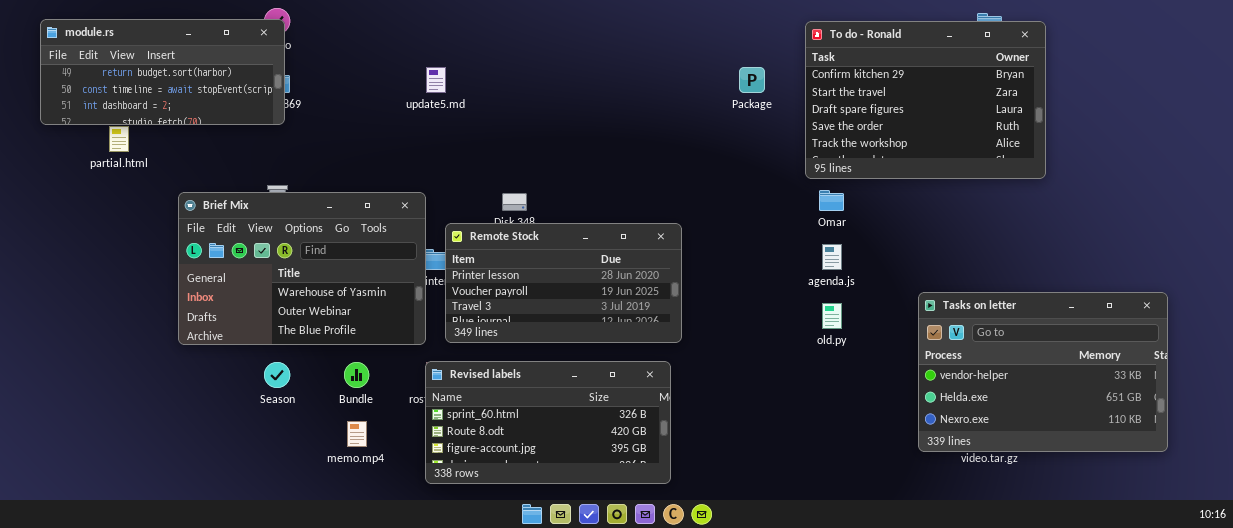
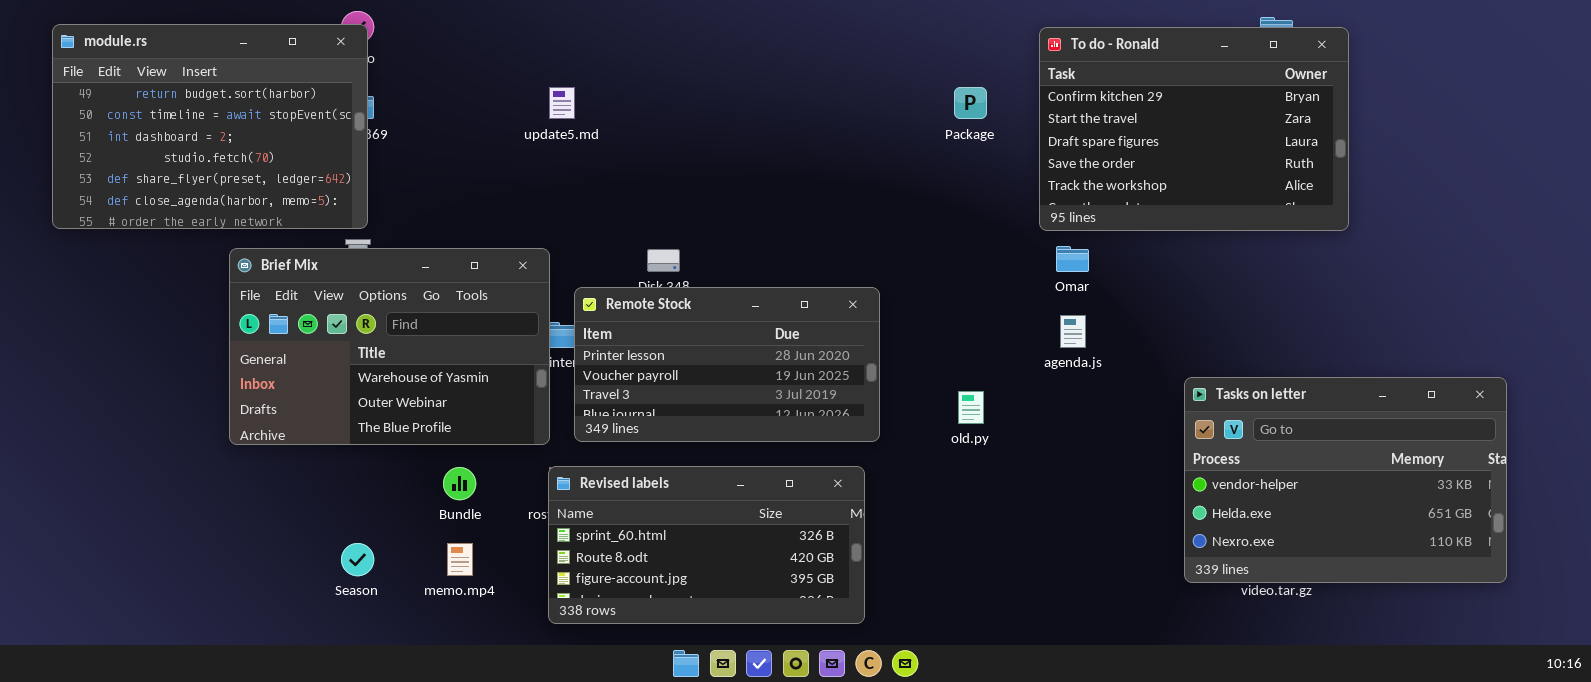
module.rs: [40,19,285,125] -> [52,24,368,229], resized
old.py: [822,303,842,329] -> [958,391,984,424], moved
Season: [264,362,290,388] -> [341,543,374,576], moved

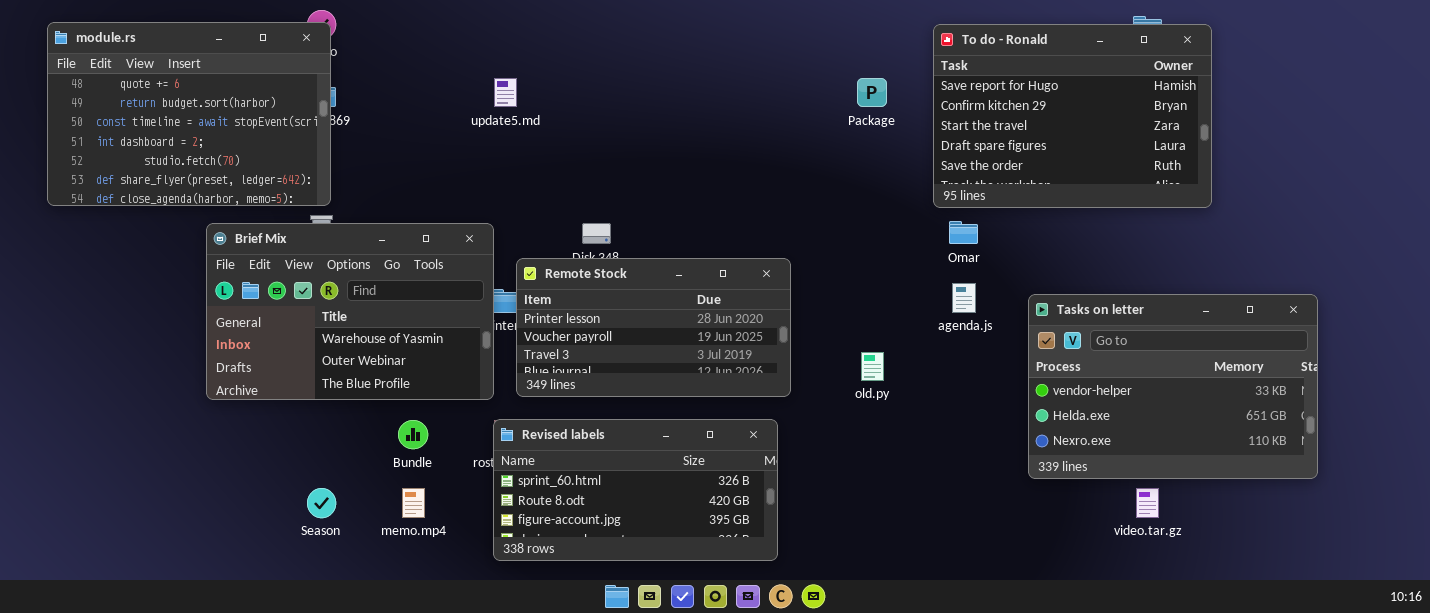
module.rs: [52,24,368,229] -> [47,22,331,206], scrolled up 1 row
To do - Ronald: [1039,27,1349,231] -> [933,24,1212,208], scrolled up 1 row
Tasks on letter: [1184,377,1507,583] -> [1028,294,1318,479], moved

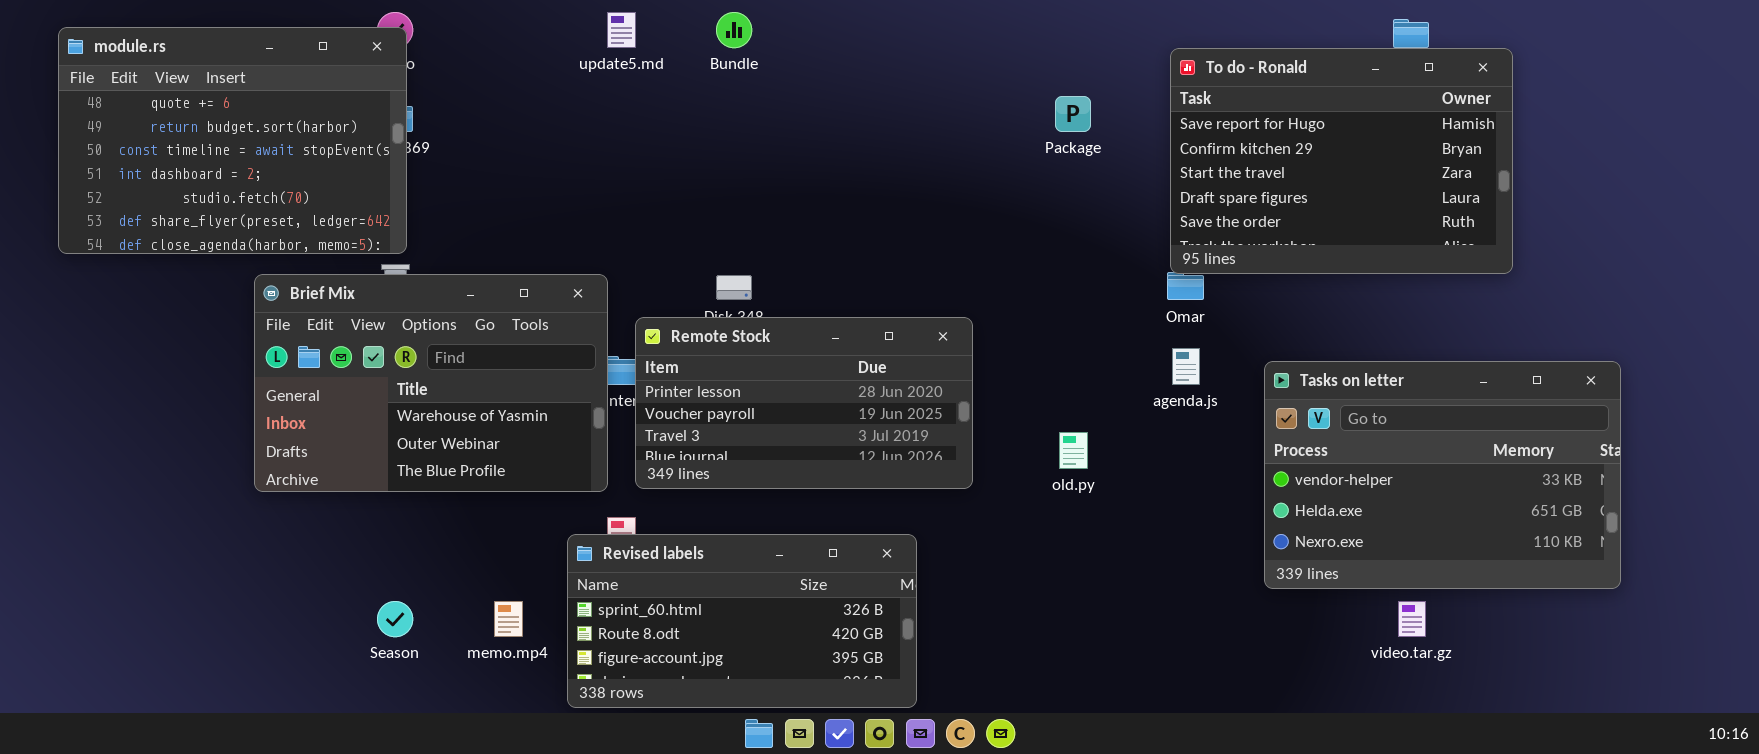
To do - Ronald: [933,24,1212,208] -> [1170,48,1513,274], moved
update5.md: [494,78,517,107] -> [607,12,636,48], moved
Revised labels: [493,419,778,561] -> [567,534,917,708], moved
Bundle: [398,420,428,449] -> [716,12,752,48], moved

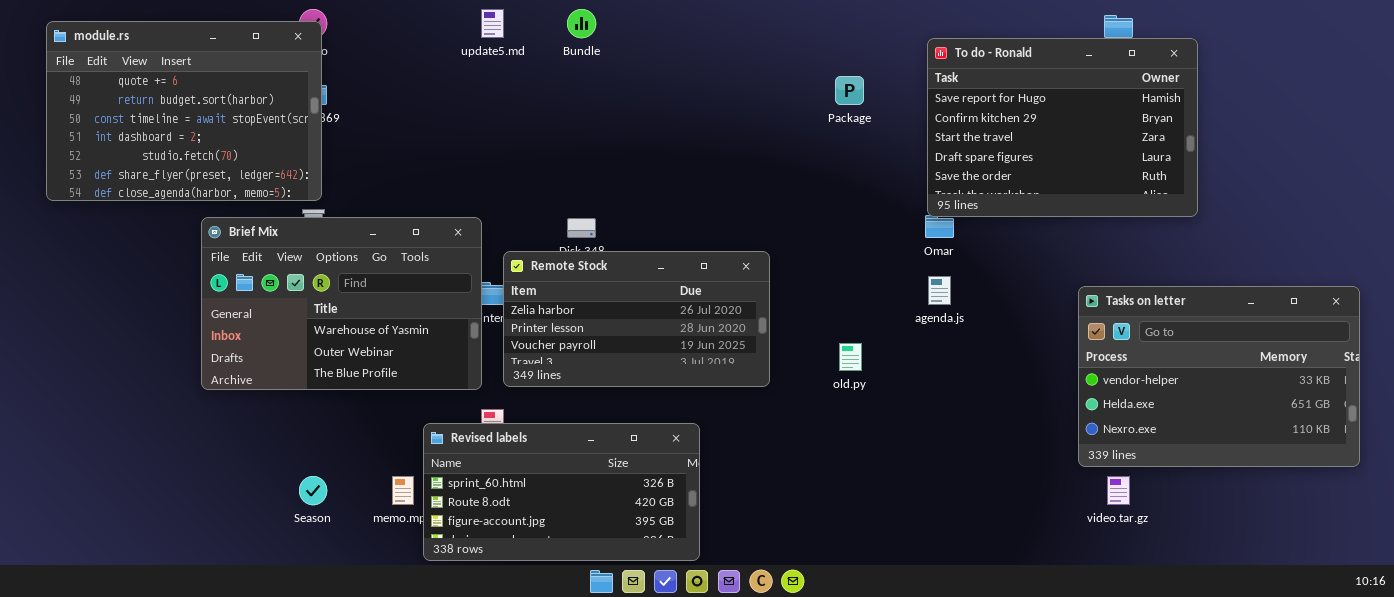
Remote Stock: [635,317,973,489] -> [503,251,770,387], scrolled up 1 row
Tasks on letter: [1264,361,1621,589] -> [1078,286,1360,467], moved
Revised labels: [567,534,917,708] -> [423,423,700,561], moved

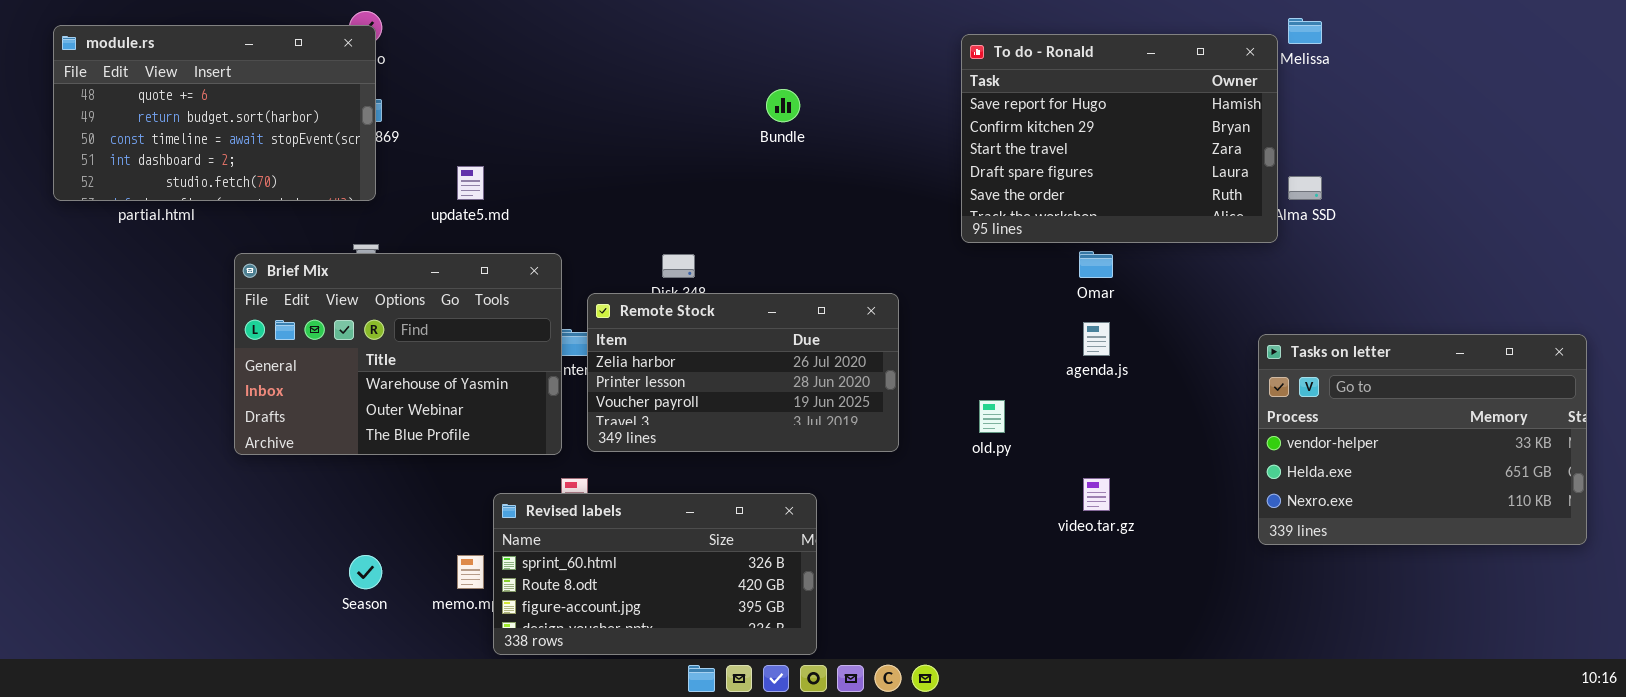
update5.md: [481,9,504,38] -> [457,166,484,200], moved
Bundle: [567,9,596,38] -> [766,89,800,122], moved
module.rs: [46,21,322,201] -> [53,25,376,201], resized
To do - Ronald: [927,38,1198,217] -> [961,34,1278,243], moved
video.tar.gz: [1107,476,1130,505] -> [1083,478,1110,511], moved

